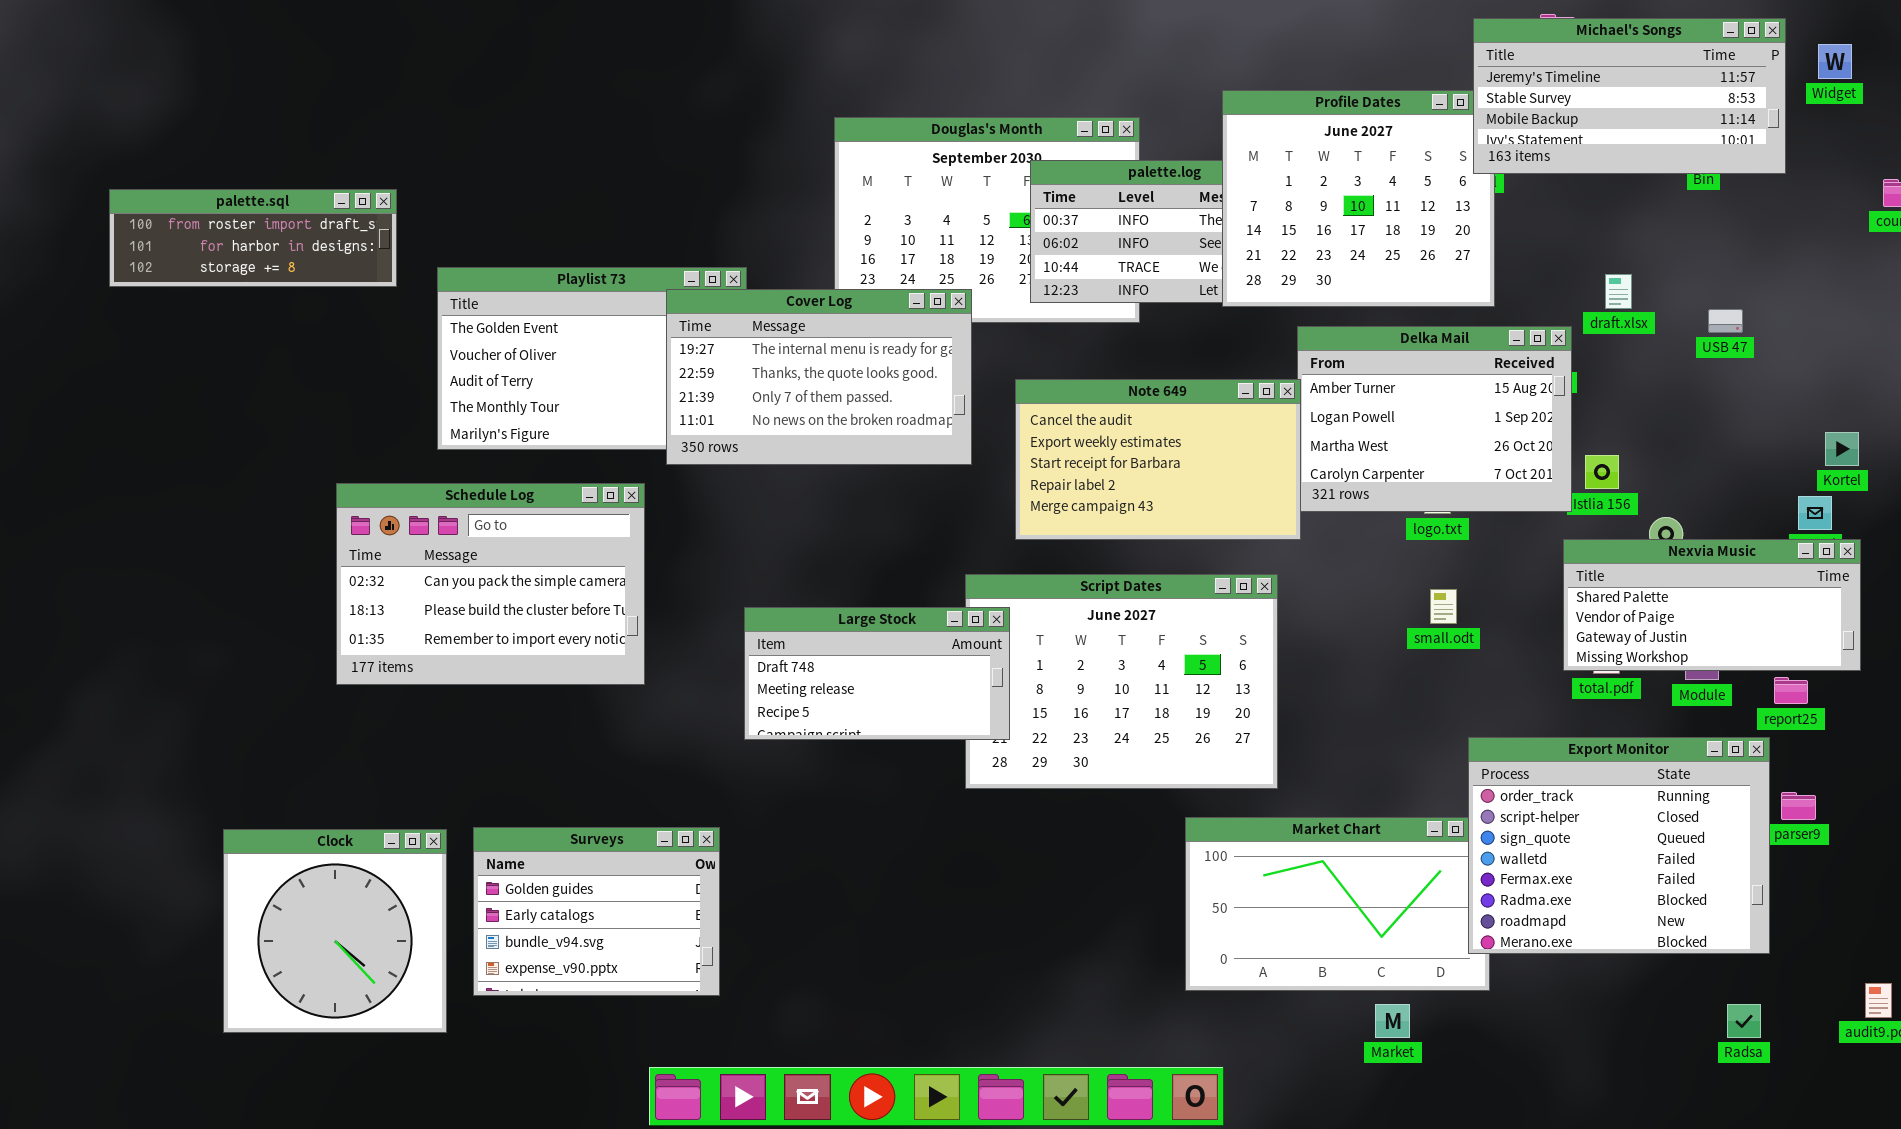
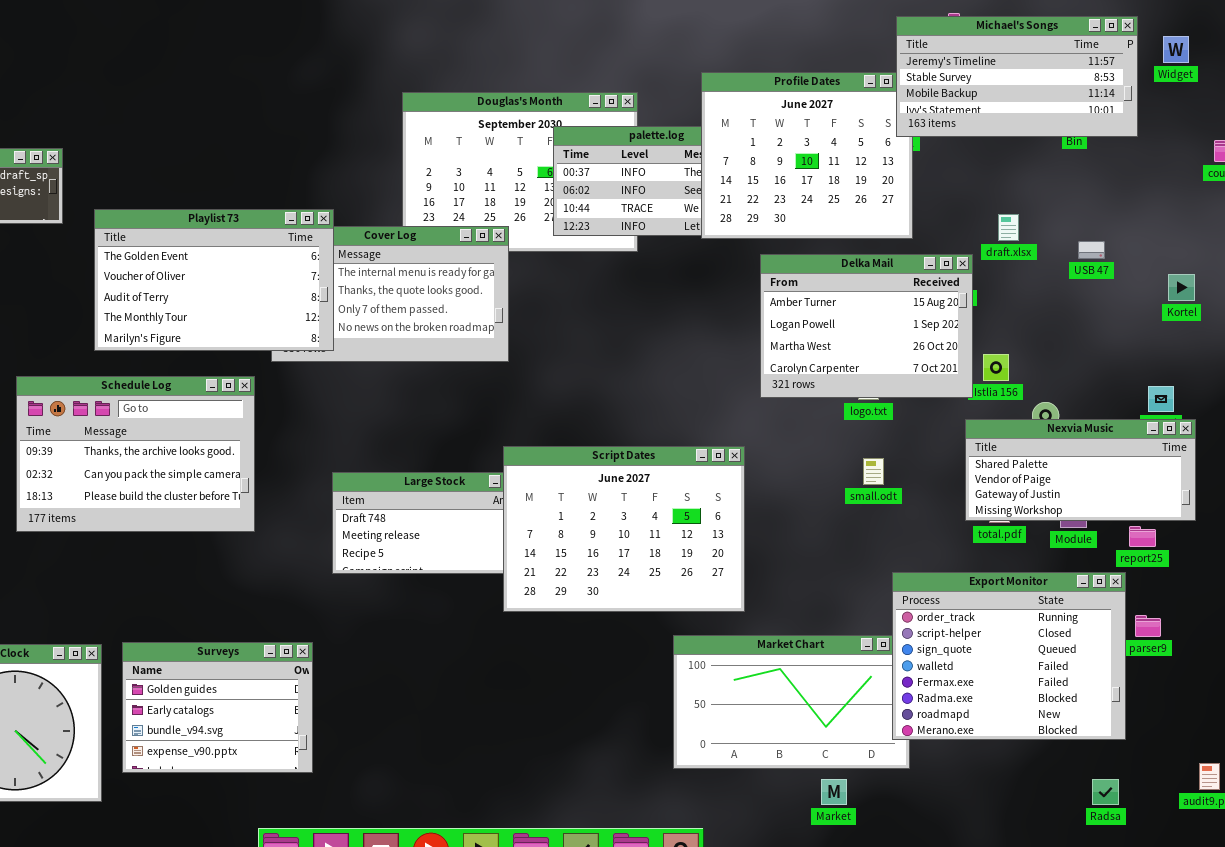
Playlist 73: [437,267,747,450] -> [94,209,334,351], raised
Note 649: [1015,379,1301,540] -> none, closed
Kortel: [1825,432,1859,466] -> [1168,274,1195,301], moved
Schedule Log: [336,483,645,685] -> [16,376,255,532], scrolled up 1 row
Script Dates: [965,574,1278,789] -> [503,446,745,612], raised

